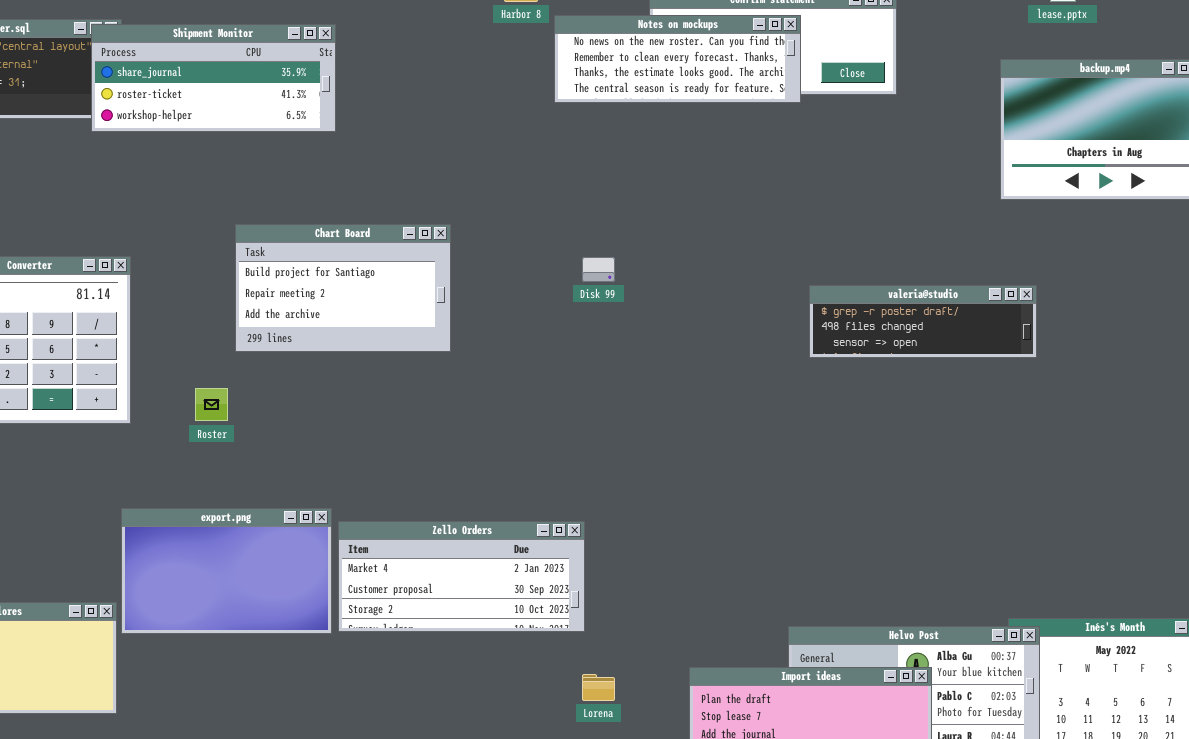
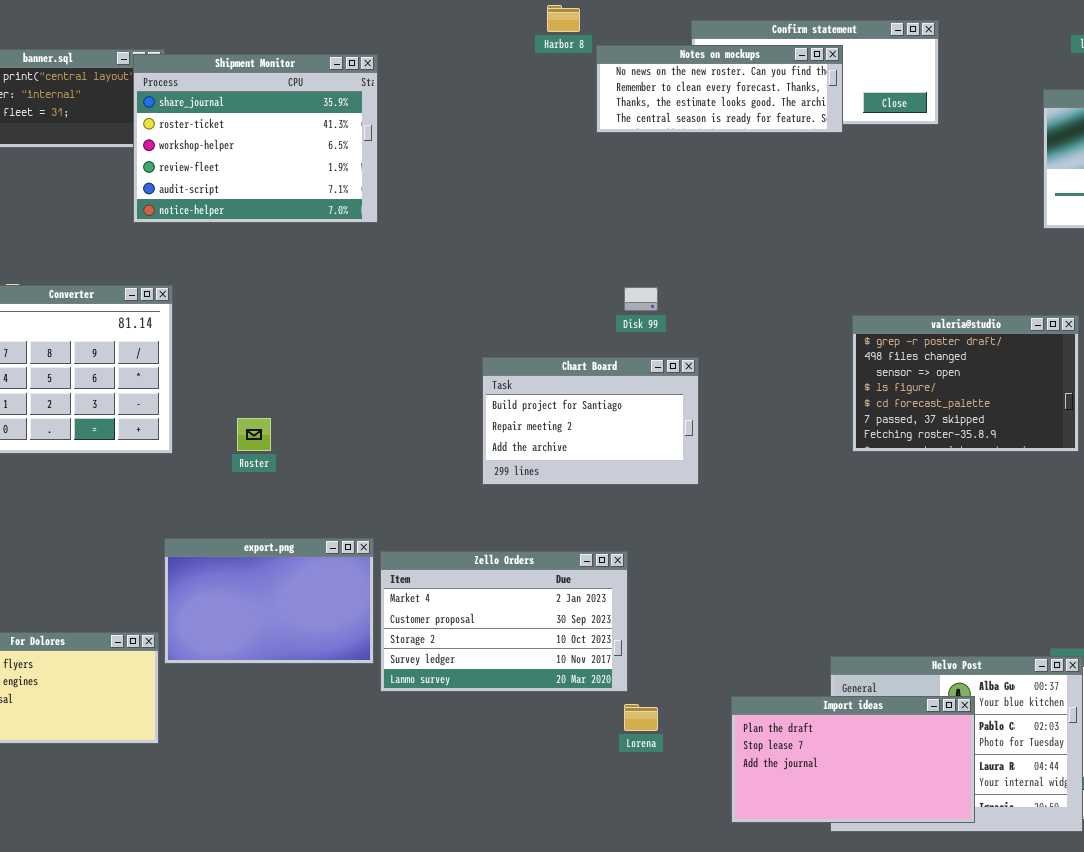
Shipment Monitor: [91,24,336,132] -> [133,54,378,223], resized
Chart Board: [235,224,451,352] -> [482,357,699,485], moved
valeria@studio: [809,285,1037,358] -> [852,315,1079,452], resized
Zello Orders: [338,521,585,632] -> [380,551,628,692], resized

